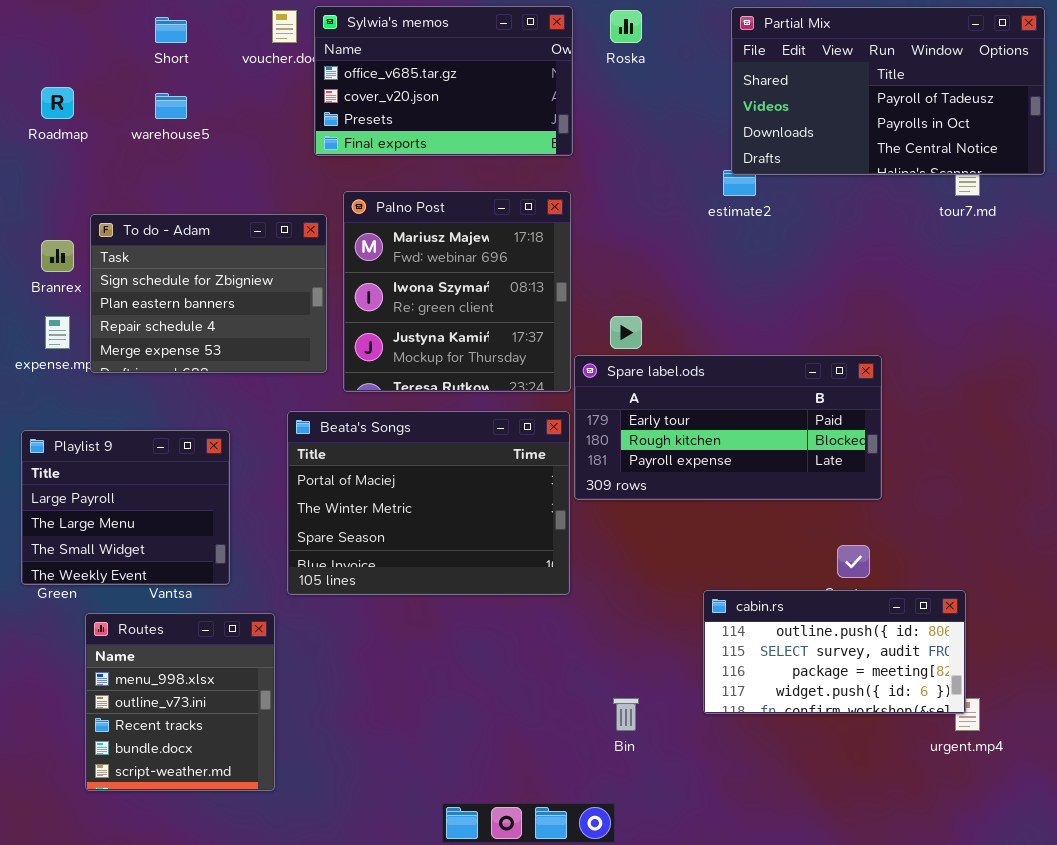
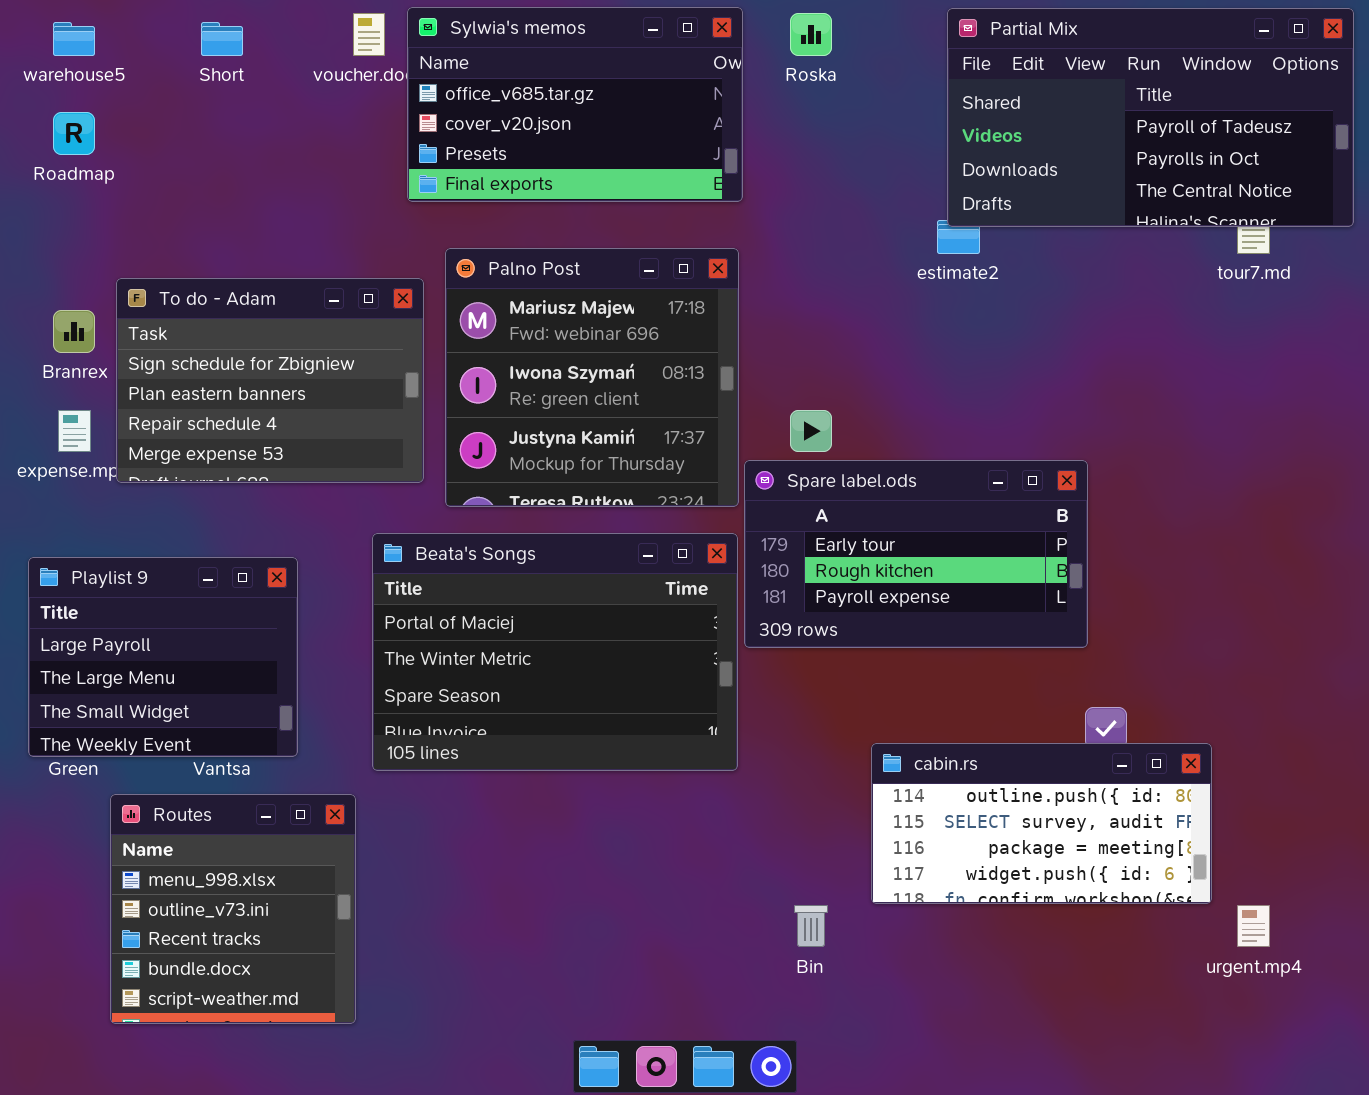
warehouse5: [155,93,187,119] -> [53,22,95,56], moved
Spare label.ods: [574,355,882,500] -> [744,460,1088,648], resized
cabin.rs: [703,590,966,714] -> [871,743,1212,904], moved

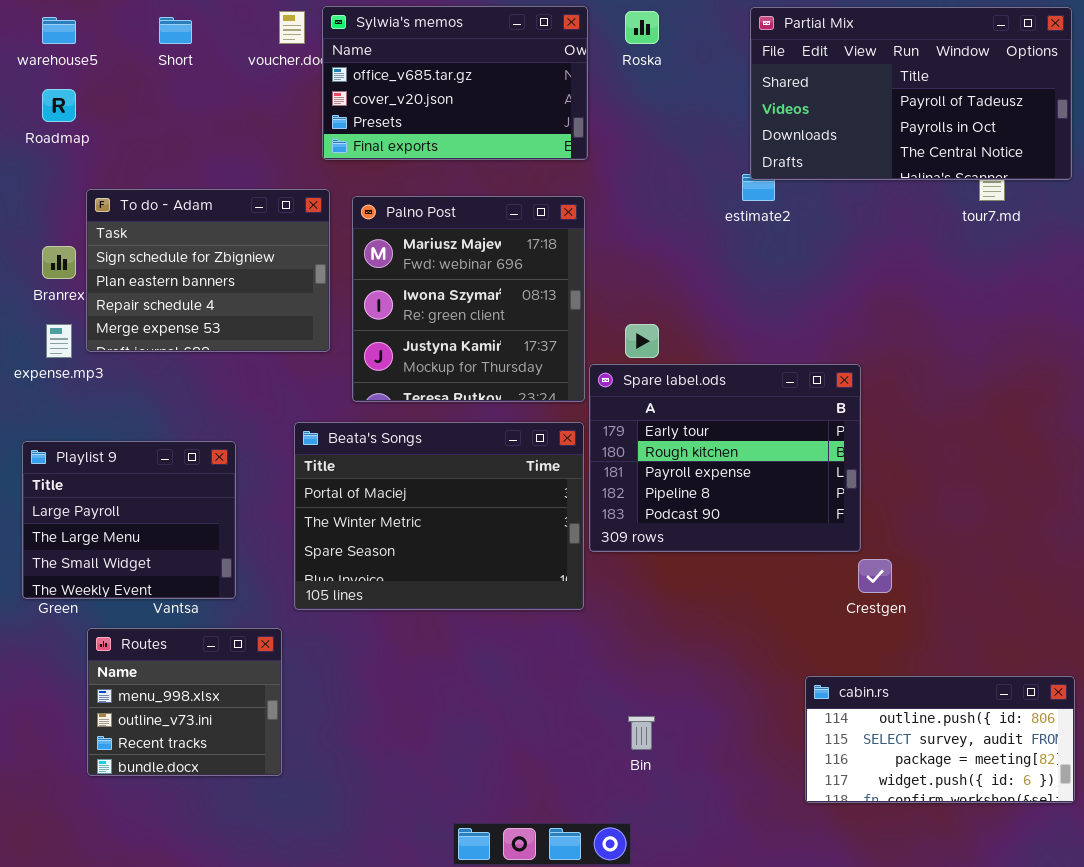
To do - Adam: [116,278,424,483] -> [86,189,330,352], moved
Spare label.ods: [744,460,1088,648] -> [589,364,861,552], resized
cabin.rs: [871,743,1212,904] -> [805,676,1075,803], moved
Routes: [110,794,356,1024] -> [87,628,282,776], resized

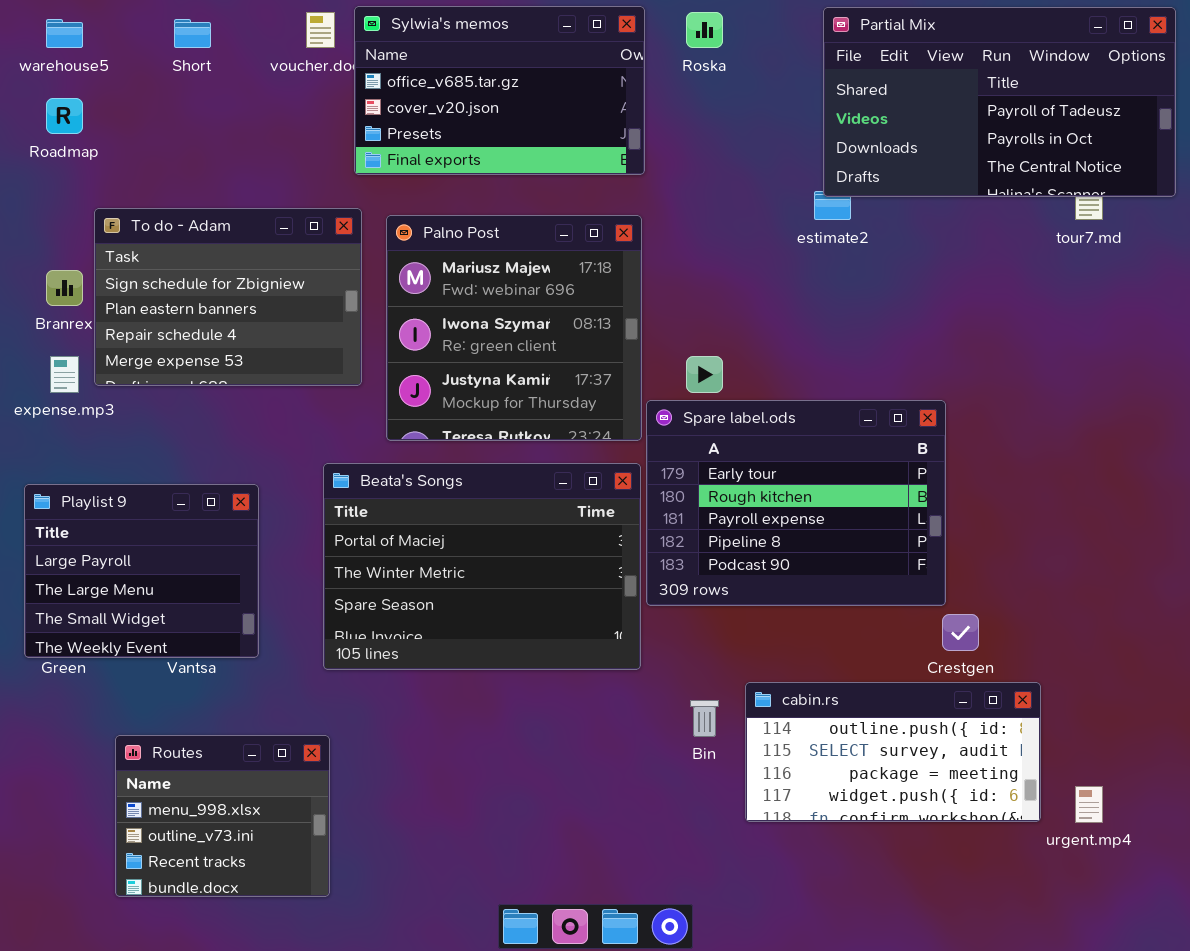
Routes: [87,628,282,776] -> [115,735,330,897], moved
cabin.rs: [805,676,1075,803] -> [745,682,1041,822], moved
Bin: [628,716,655,750] -> [690,700,719,737], moved

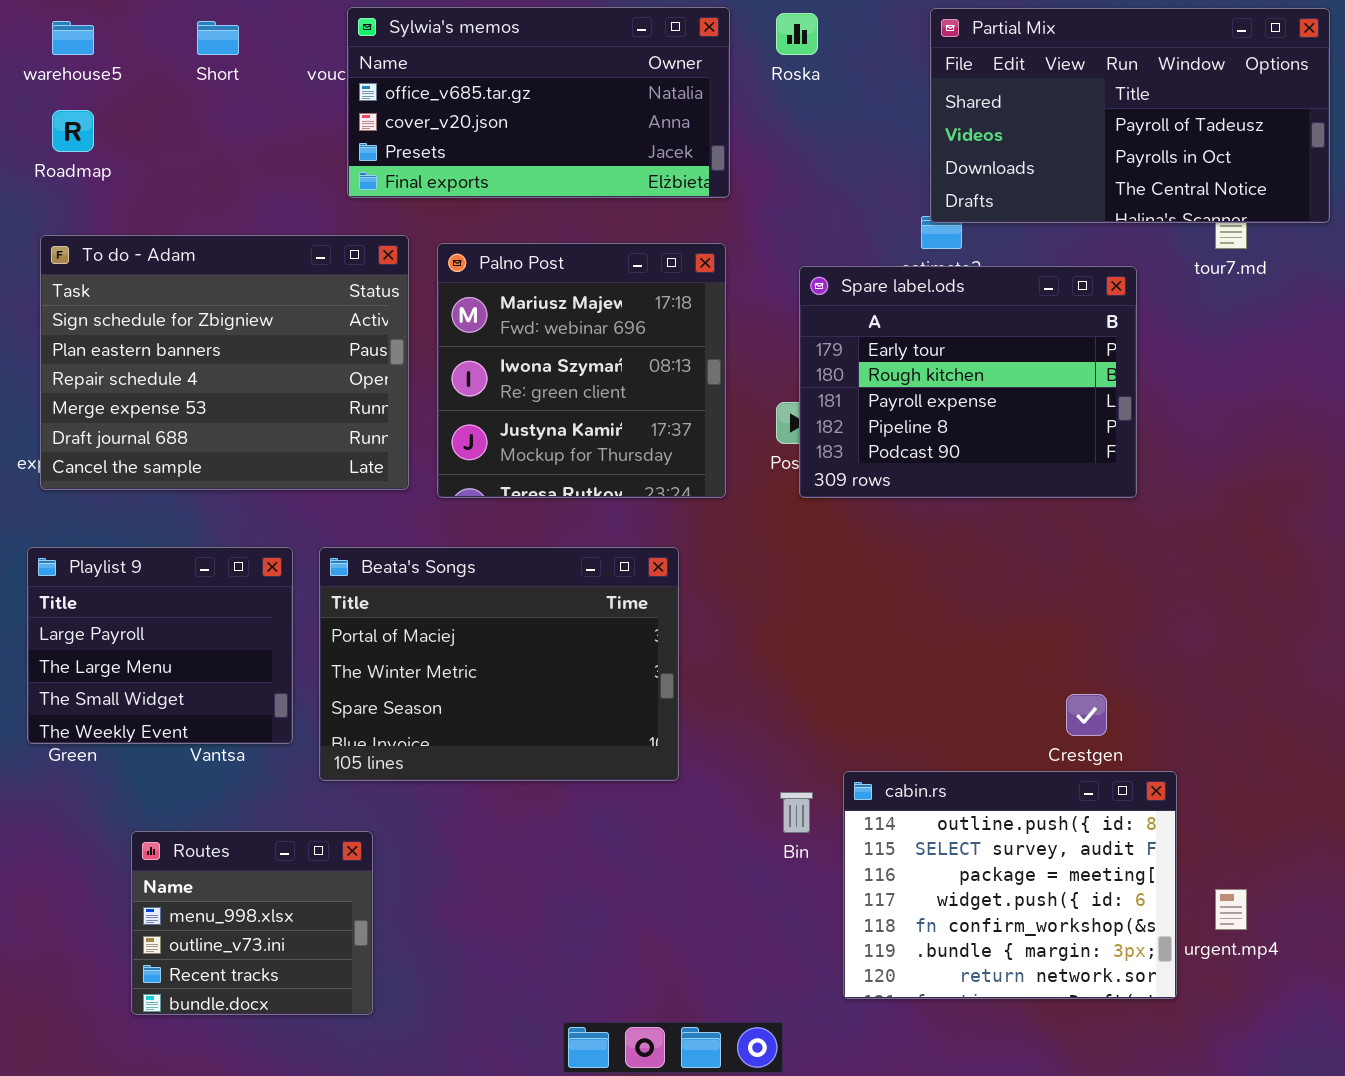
Sylwia's memos: [354,6,645,175] -> [347,7,730,198], resized
To do - Adam: [94,208,362,386] -> [40,235,409,490], resized
Spare label.ods: [646,400,946,606] -> [799,266,1137,498], moved
Beata's Songs: [323,463,641,670] -> [319,547,679,781], moved
cabin.rs: [745,682,1041,822] -> [843,771,1177,999], resized

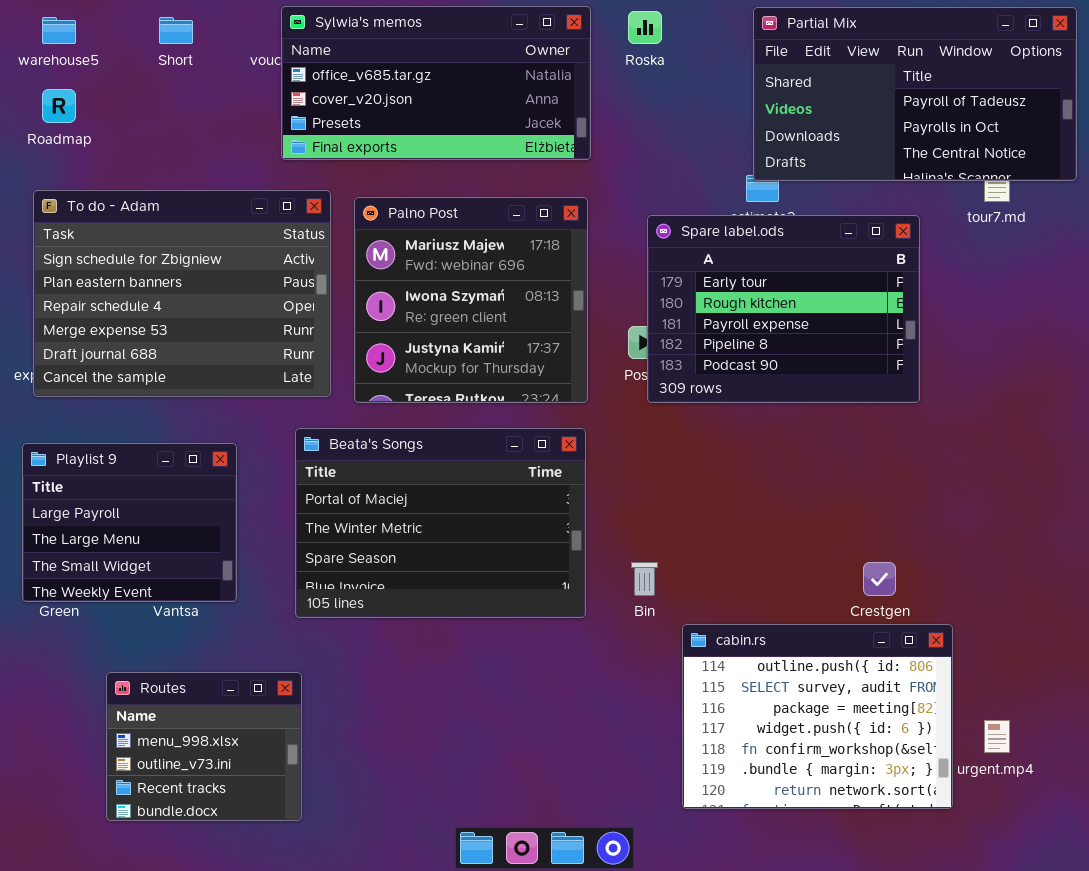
Beata's Songs: [319,547,679,781] -> [295,428,586,618], moved
Bin: [780,792,813,833] -> [631,562,658,596], moved

